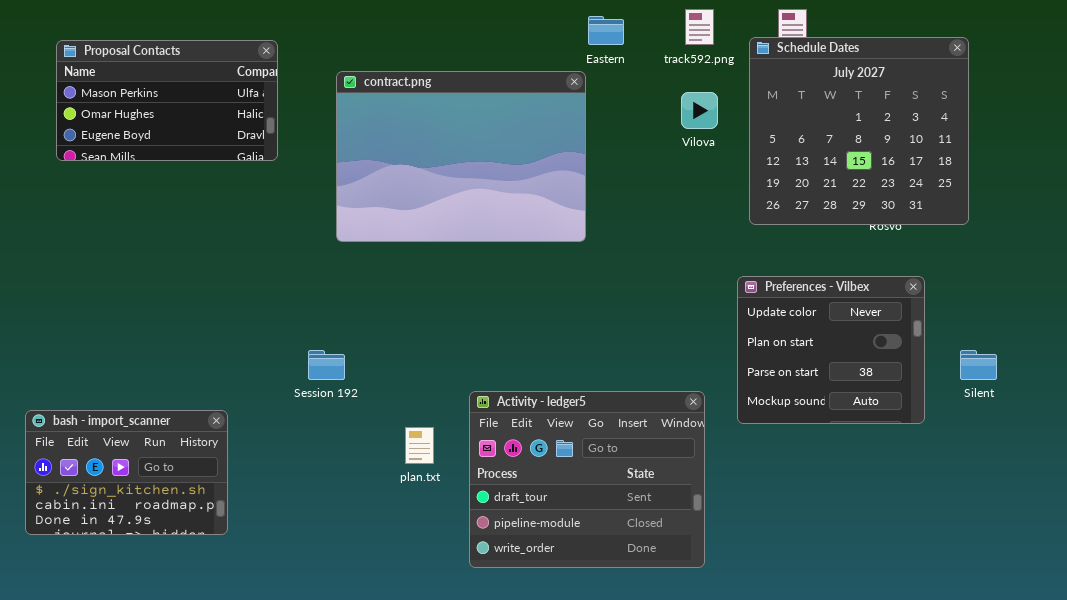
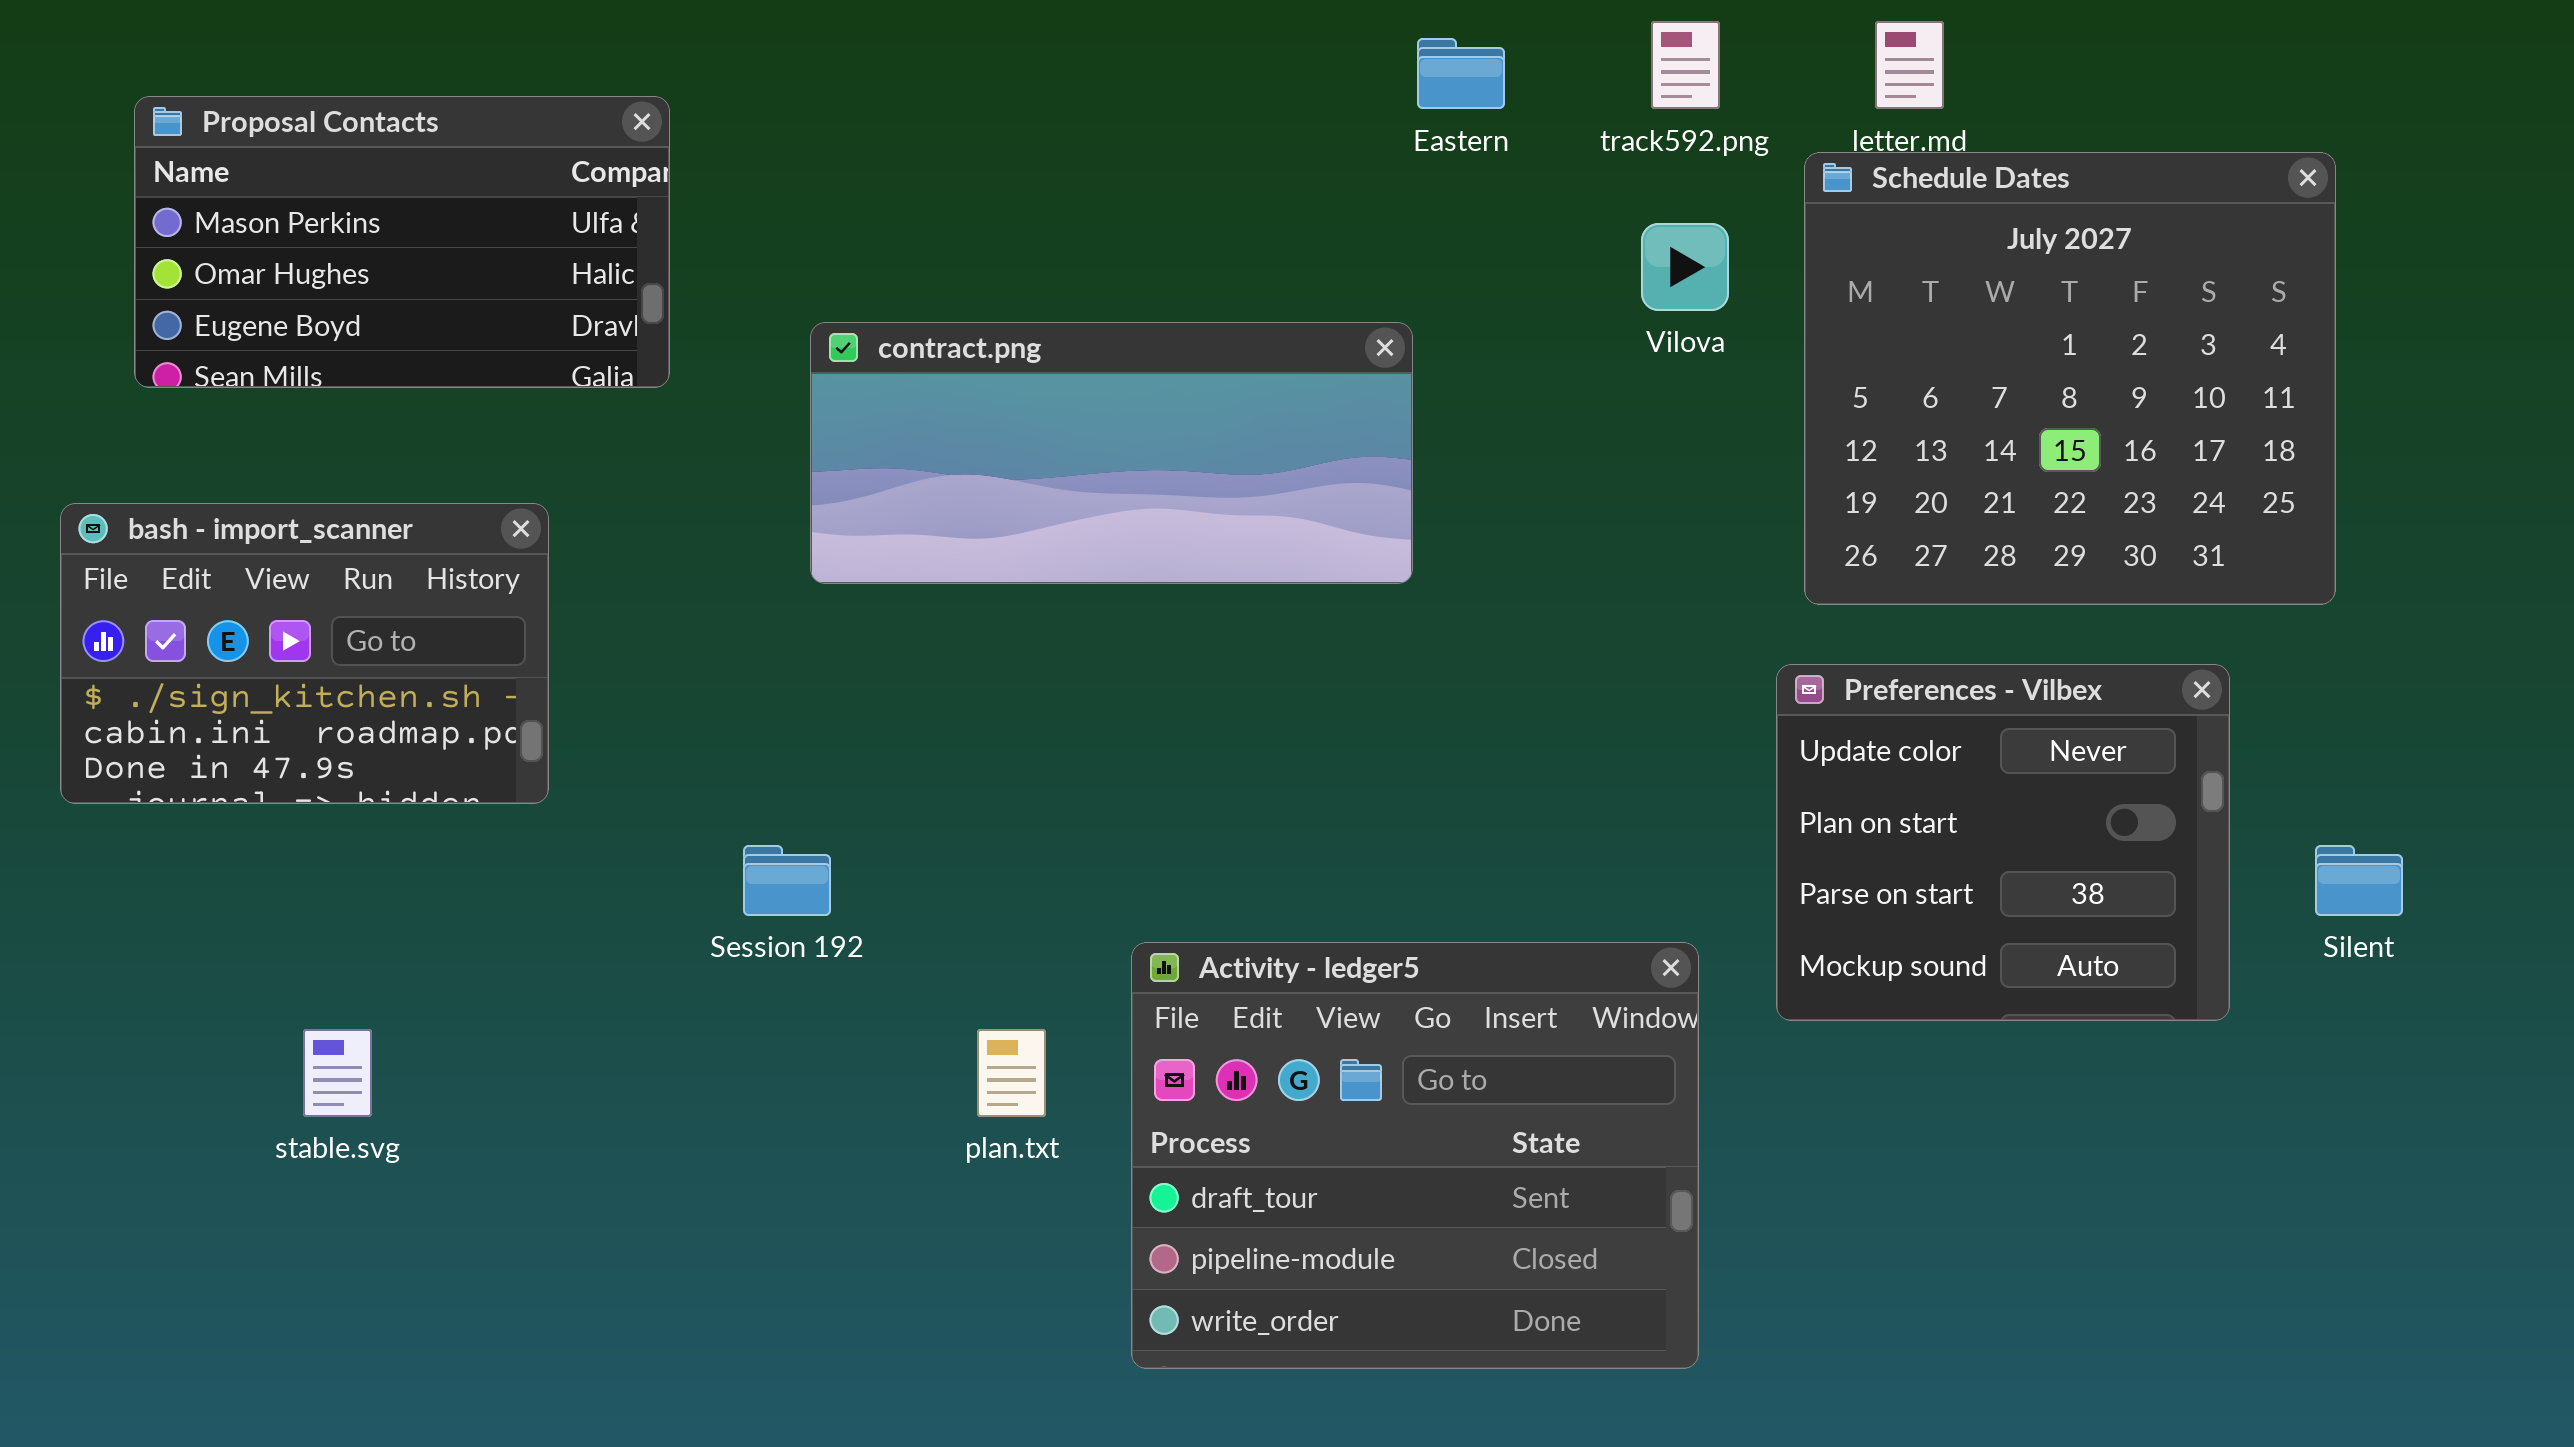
Schedule Dates: [749,37,969,225] -> [1804,152,2336,605], moved
contract.png: [336,71,586,242] -> [810,322,1413,584], resized
bash - import_scanner: [25,410,228,535] -> [60,503,549,804], moved

